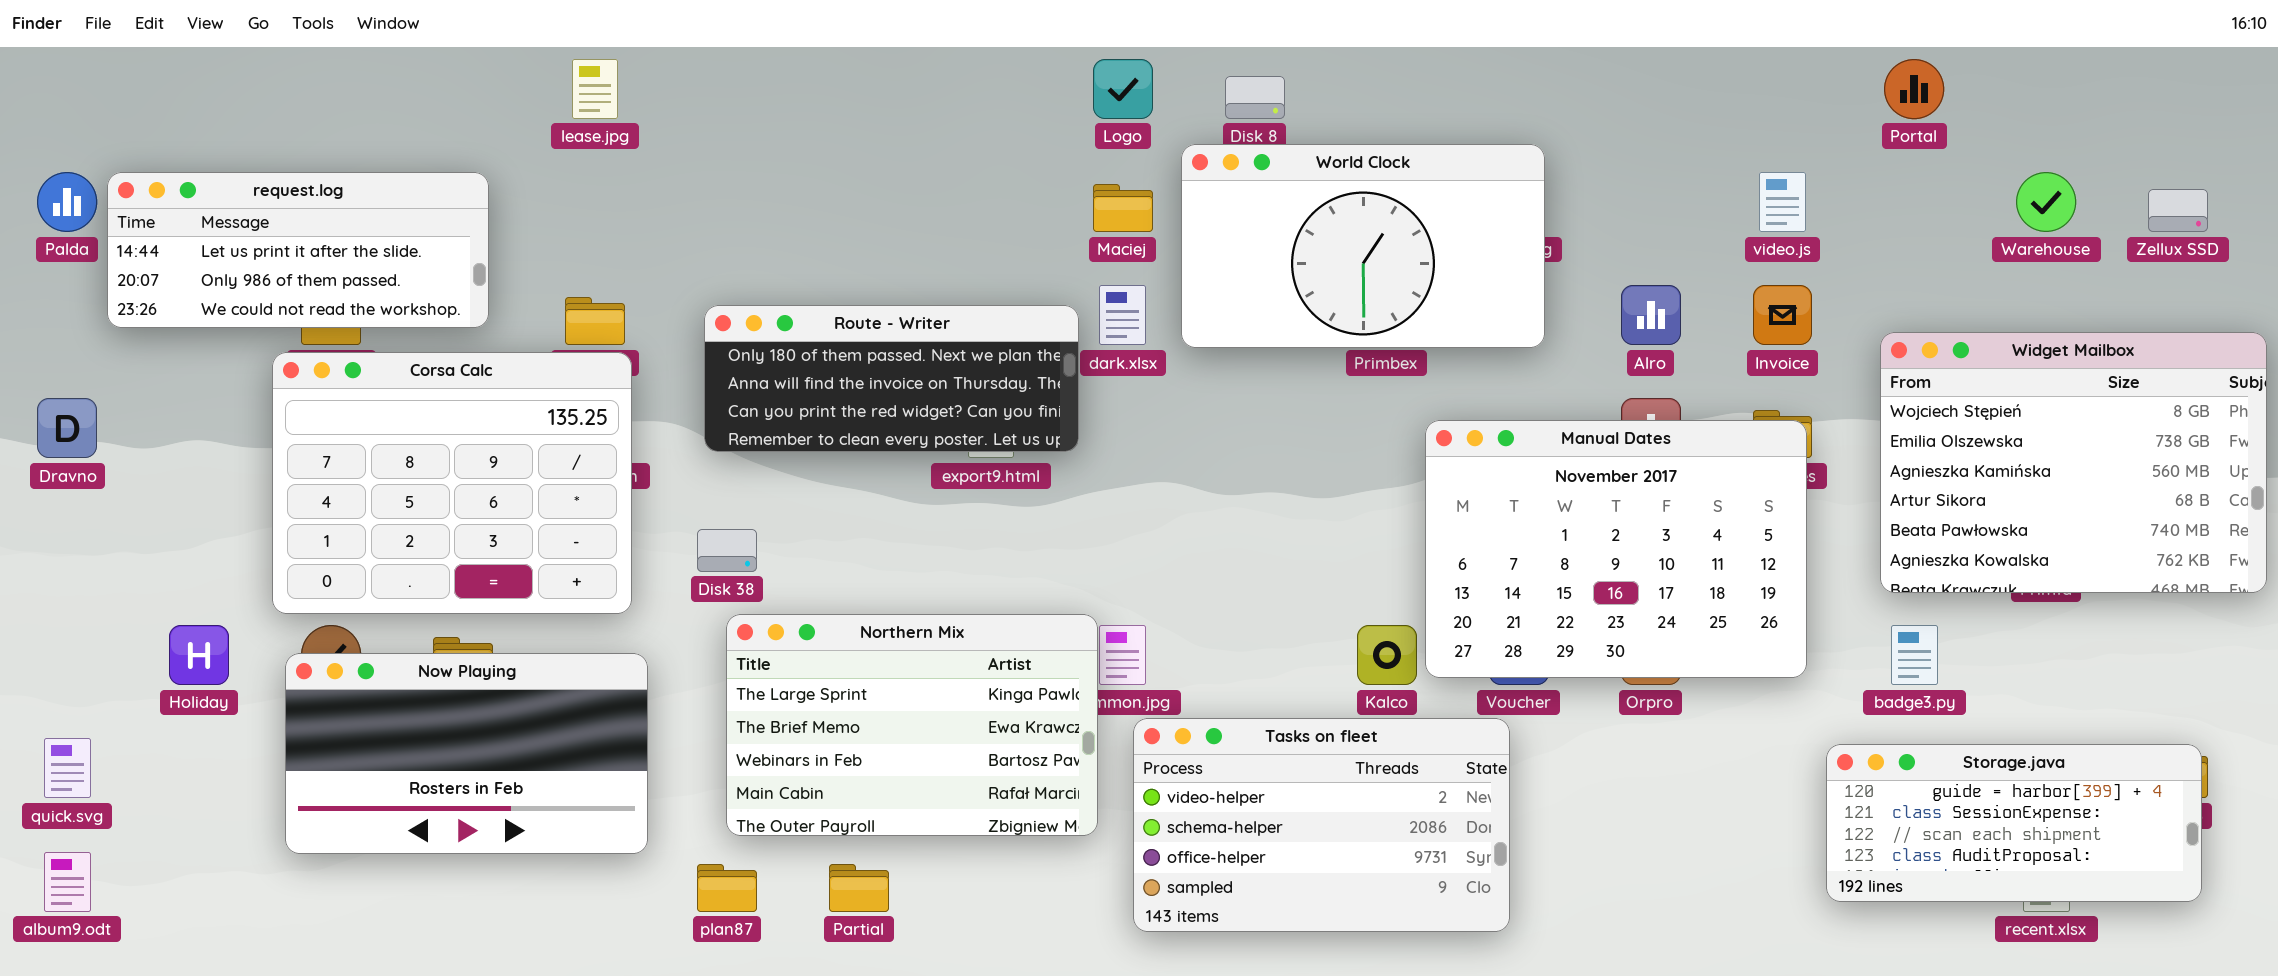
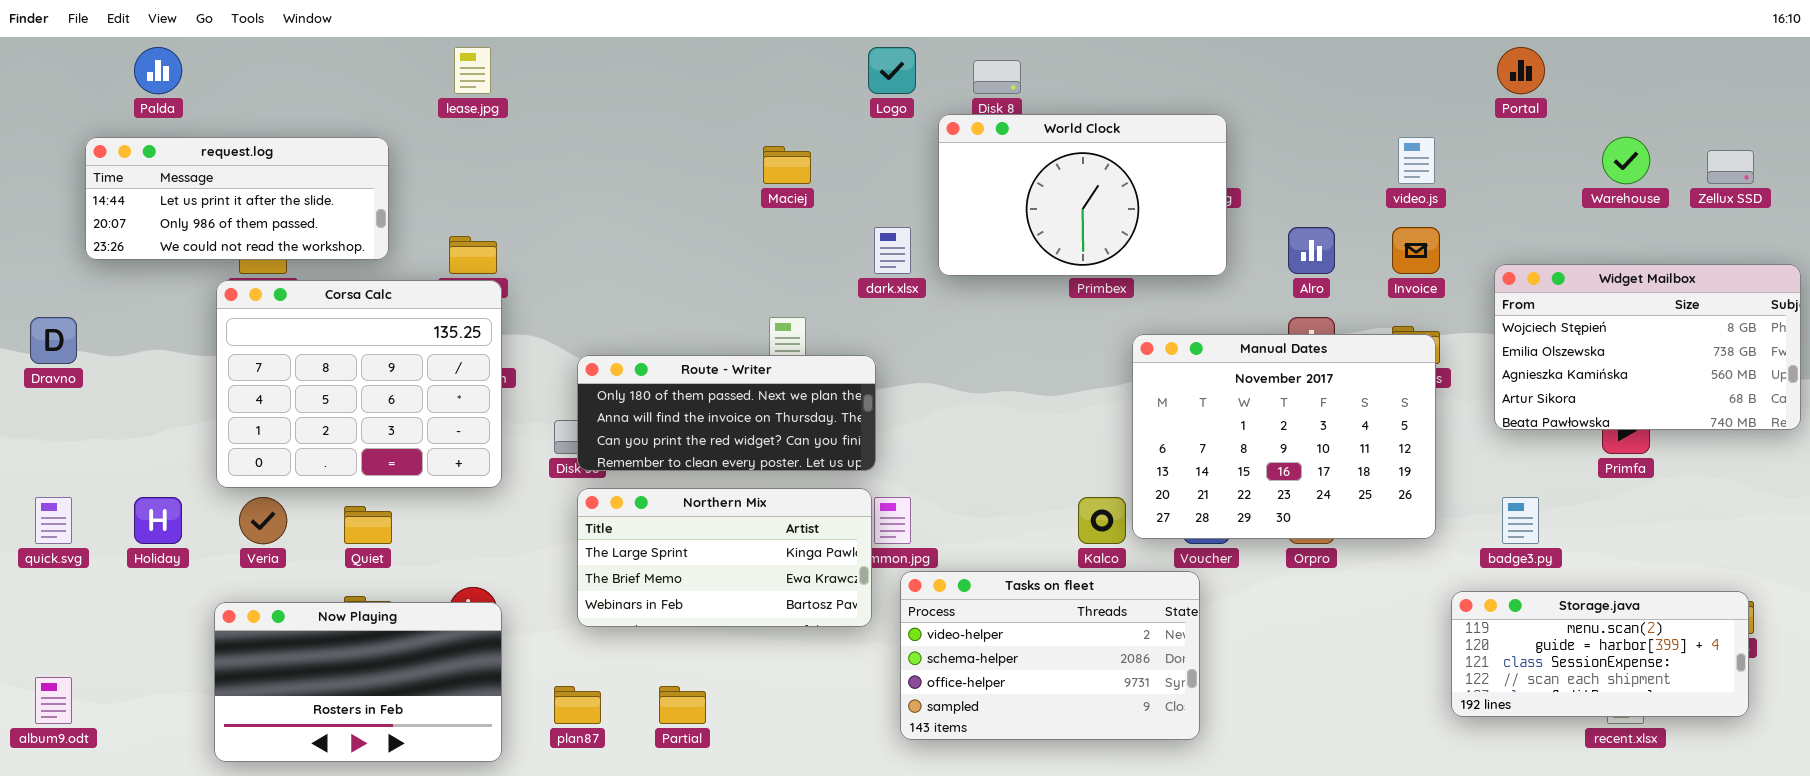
Palda: [37,172,97,232] -> [134,47,182,94], moved
Maciej: [1093,184,1153,232] -> [763,146,811,184], moved
Route - Writer: [704,305,1079,452] -> [577,355,876,471], moved
Widget Mailbox: [1880,332,2267,593] -> [1494,264,1801,430], resized
Northern Mix: [726,614,1098,836] -> [577,488,872,627], resized
Now Playing: [285,653,648,854] -> [214,602,502,762], moved
quick.svg: [44,738,91,798] -> [35,497,72,544], moved
Storage.java: [1826,744,2202,902] -> [1451,591,1749,717], scrolled up 1 row

